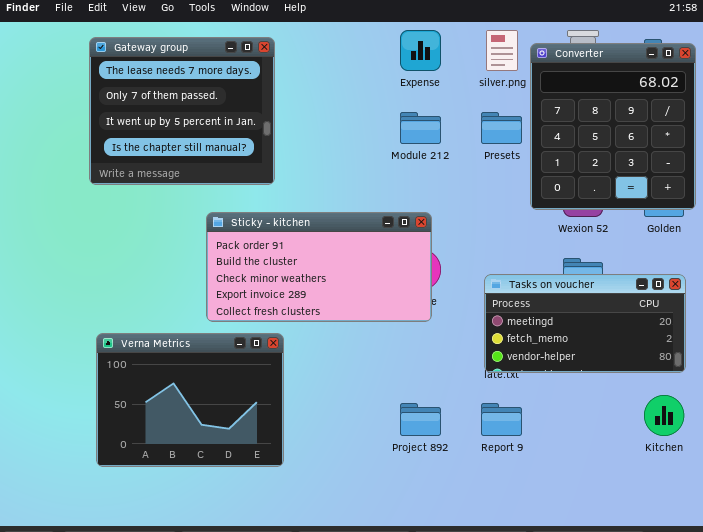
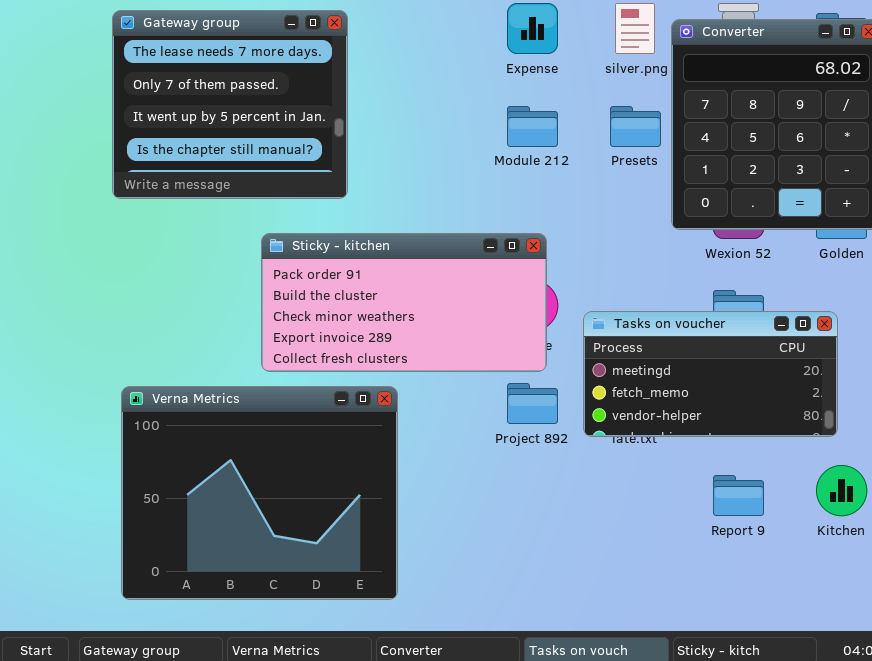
Tasks on voucher: [484,274,686,373] -> [583,311,838,437], moved
Verna Metrics: [96,333,284,467] -> [121,386,398,600], resized
Project 892: [400,403,441,436] -> [507,383,558,424], moved
Report 9: [481,403,522,436] -> [713,475,764,516], moved

